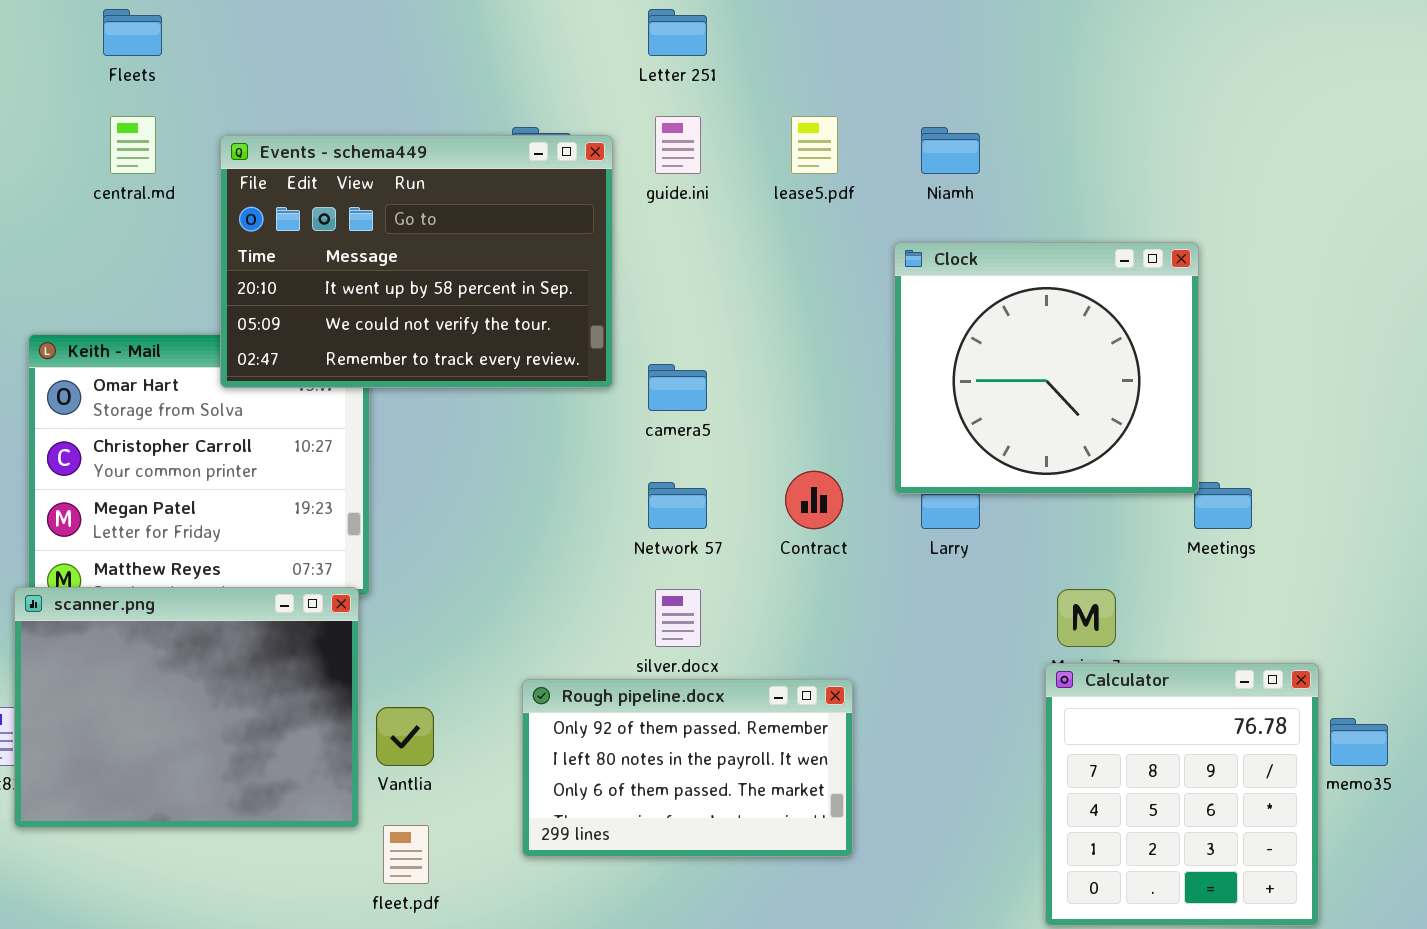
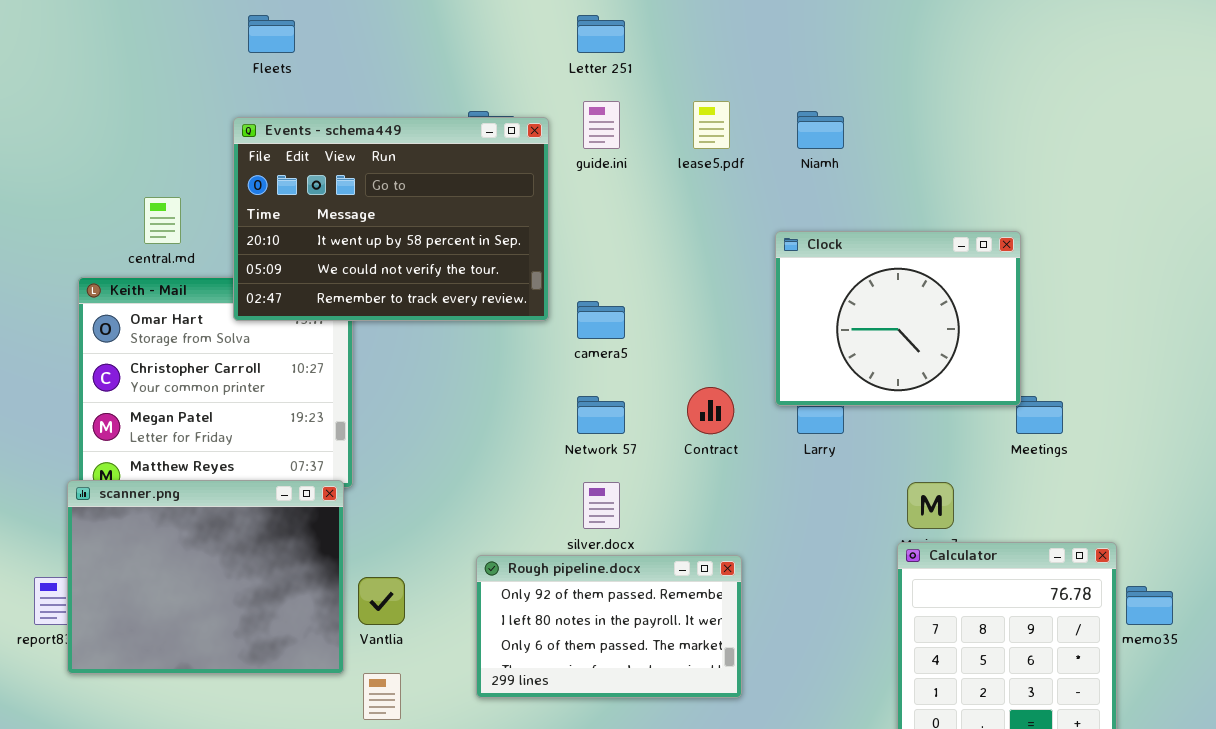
Fleets: [103,9,162,56] -> [248,15,295,53], moved
central.md: [110,116,156,174] -> [144,197,181,244], moved
Clock: [894,242,1199,494] -> [775,231,1021,406], resized

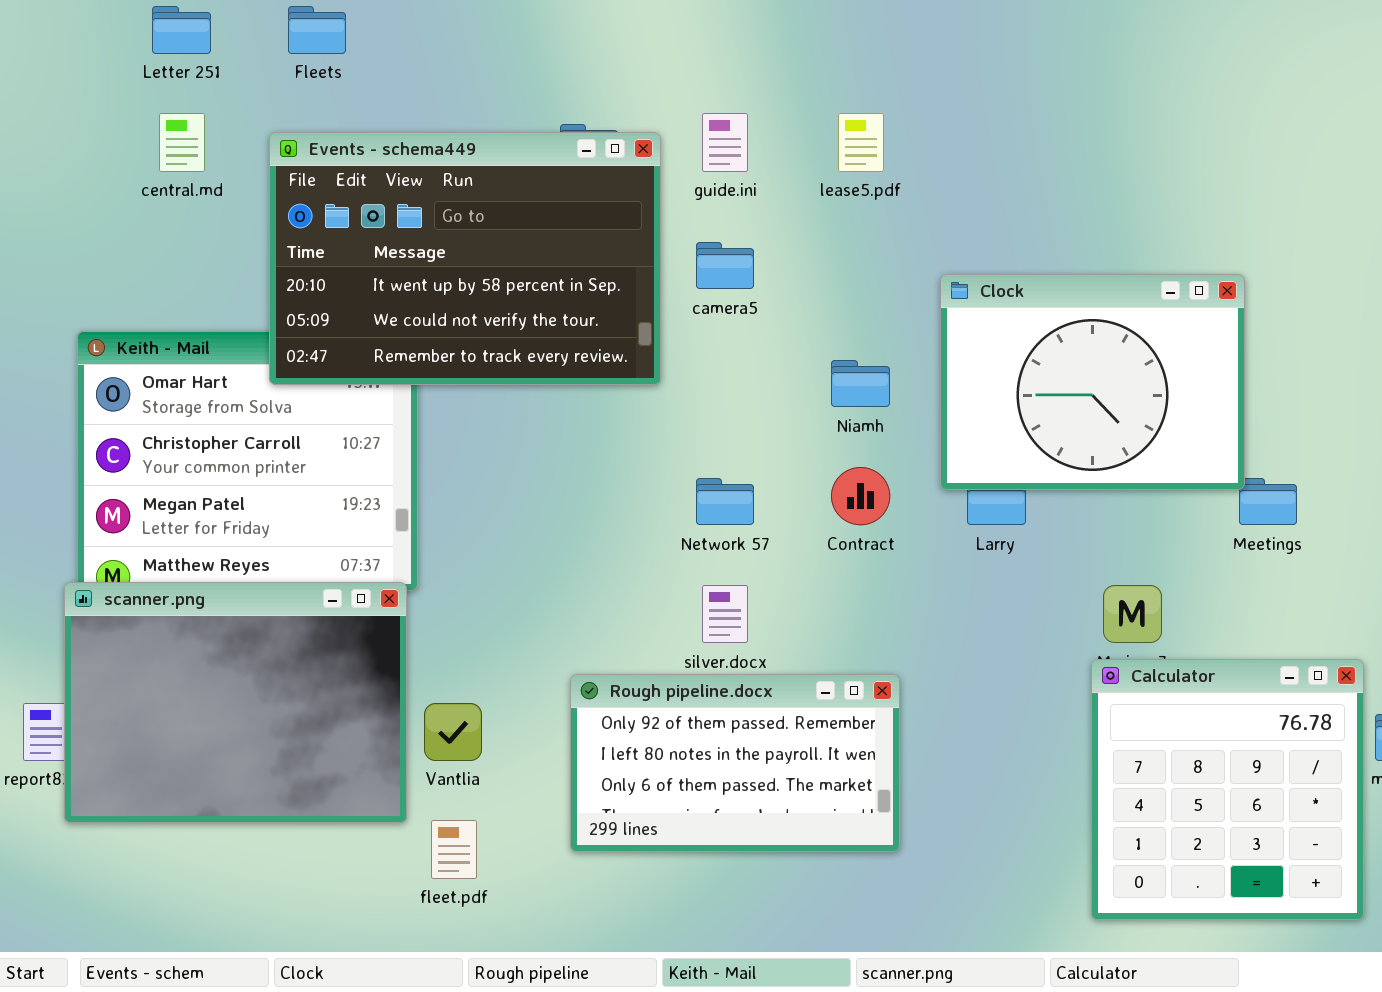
Letter 251: [577,15,625,53] -> [152,6,211,54], moved
Niamh: [797,111,844,149] -> [831,360,890,407], moved
central.md: [144,197,181,244] -> [159,113,205,172], moved
camera5: [577,301,625,339] -> [696,242,754,289], moved

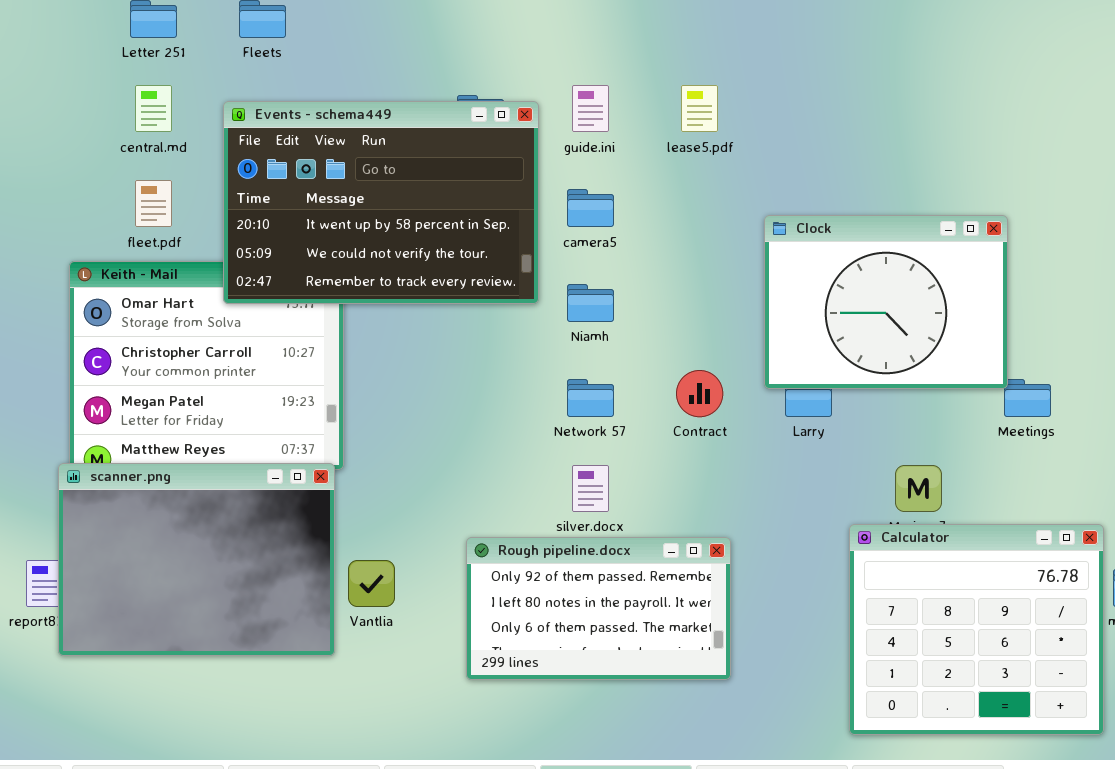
Niamh: [831,360,890,407] -> [567,284,614,322], moved
Calculator: [1091,659,1364,920] -> [849,524,1104,735], resized
fleet.pdf: [431,820,477,879] -> [135,180,172,227], moved

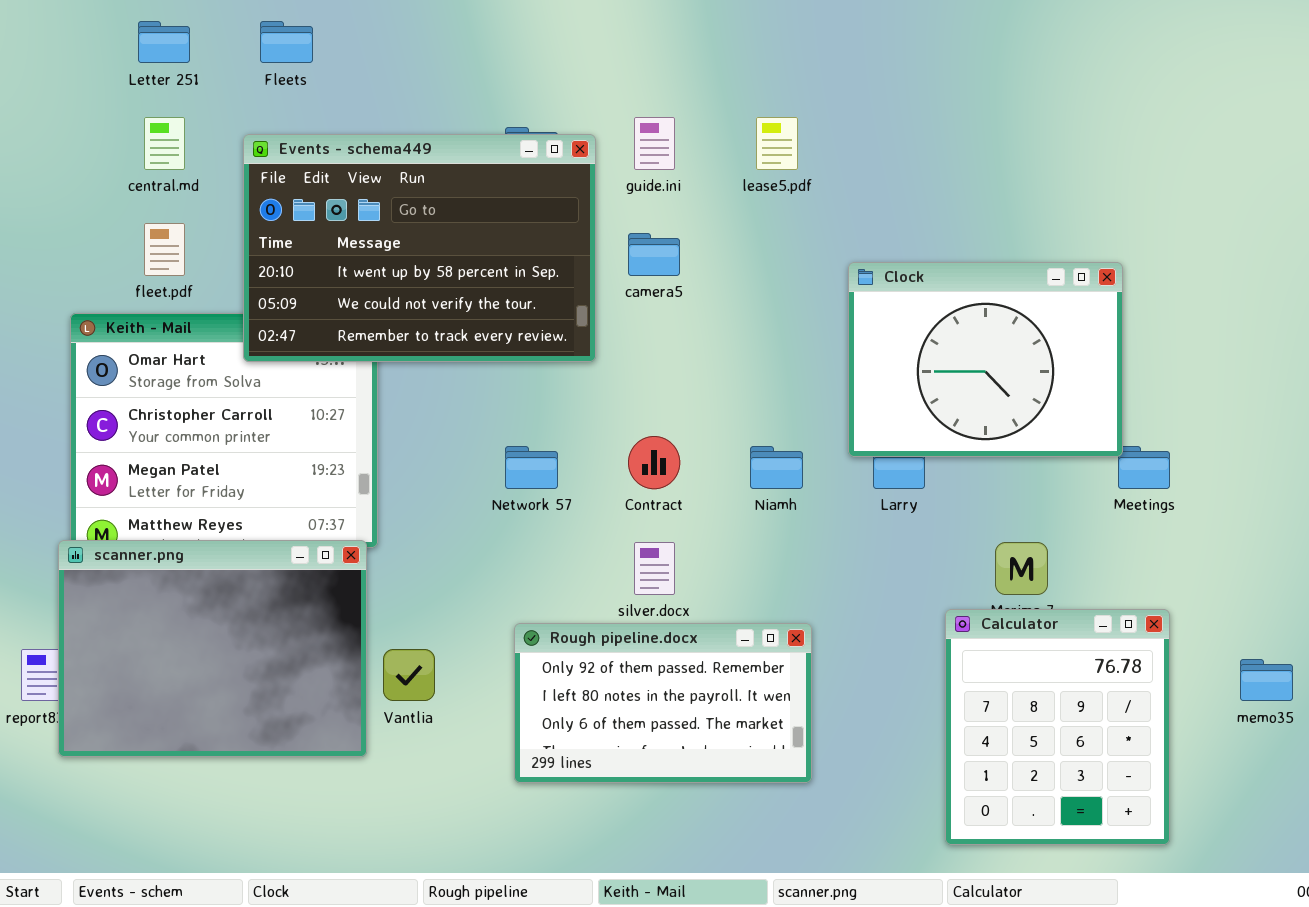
Niamh: [567,284,614,322] -> [750,446,803,489], moved
Contract: [676,370,723,417] -> [628,436,680,489], moved
Network 57: [567,379,614,417] -> [505,446,558,489], moved
Calculator: [849,524,1104,735] -> [945,609,1170,845], resized

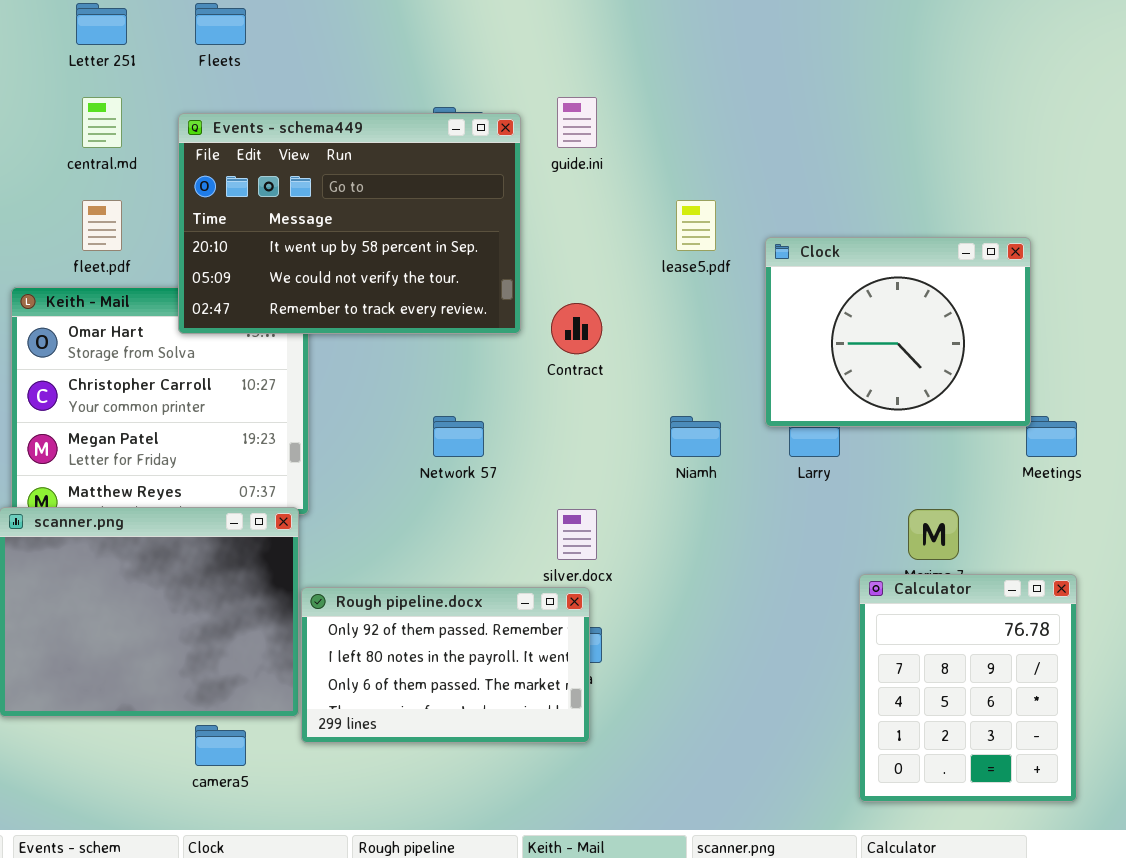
lease5.pdf: [756,117,798,170] -> [676,200,716,251], moved
camera5: [628,233,680,276] -> [195,725,246,766], moved
Contract: [628,436,680,489] -> [551,303,602,354], moved
Rough pipeline.docx: [514,623,812,783] -> [301,587,590,743], moved

